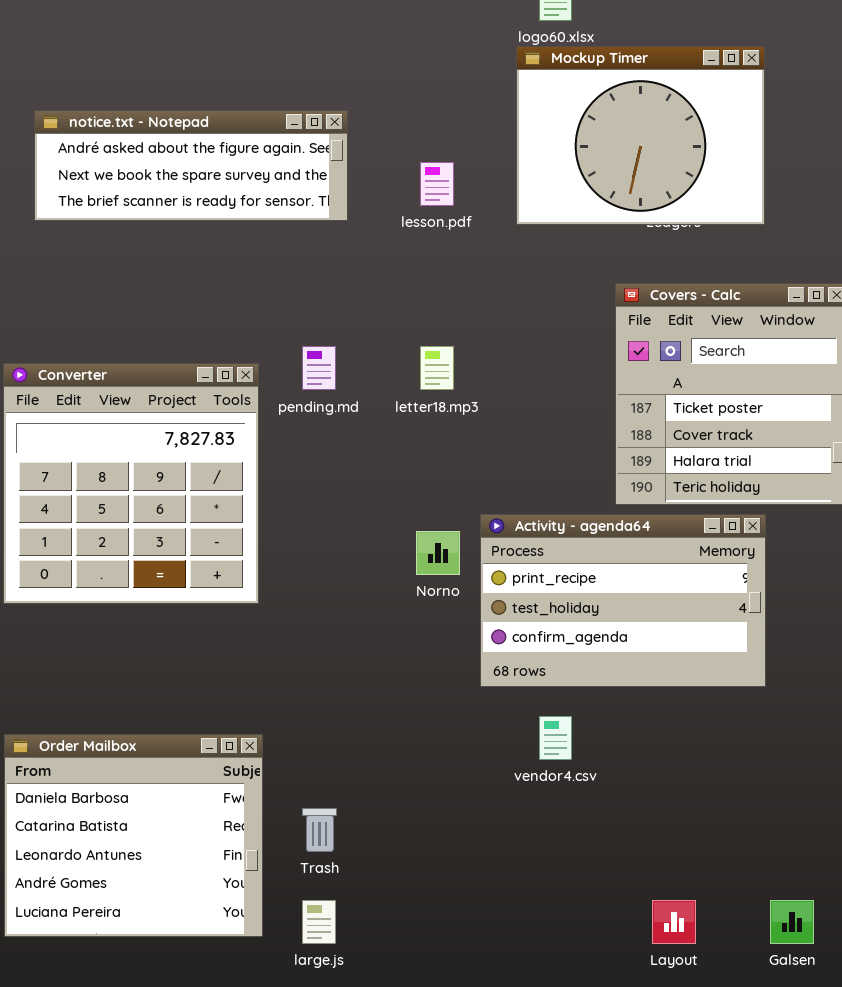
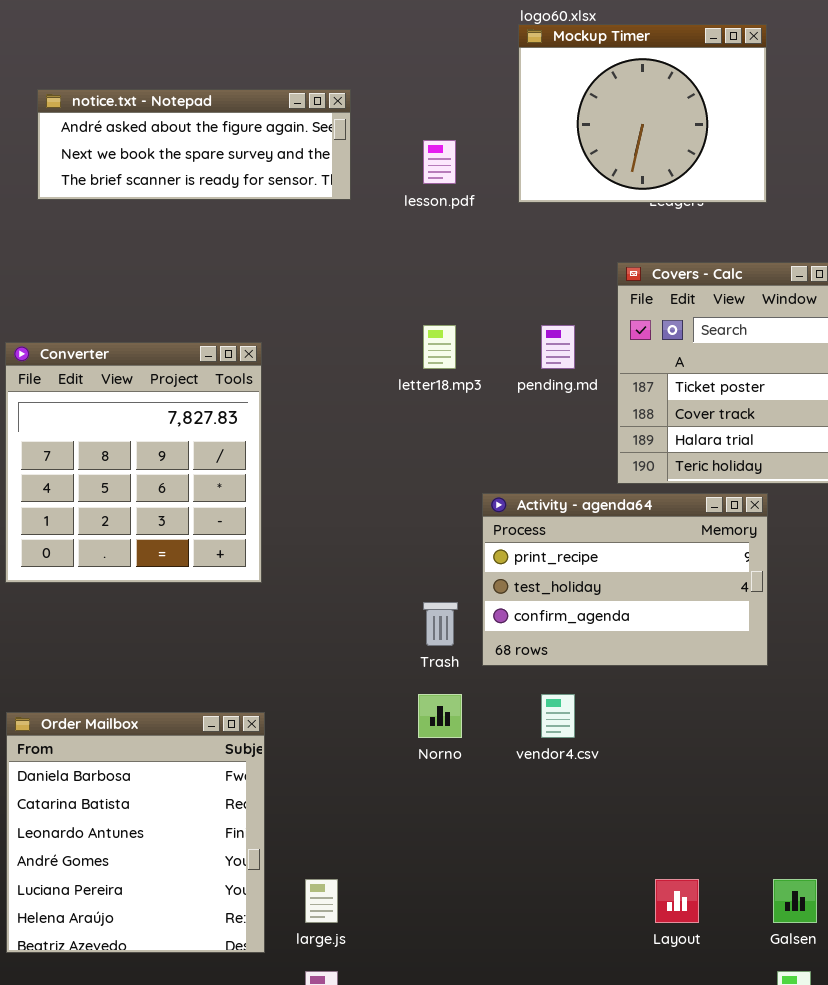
pending.md: [302,346,336,390] -> [541,325,575,369], moved
Norno: [416,531,460,575] -> [418,694,462,738], moved
Order Mailbox: [4,734,263,937] -> [6,712,265,953], resized
Trash: [302,808,337,852] -> [423,602,458,646], moved

